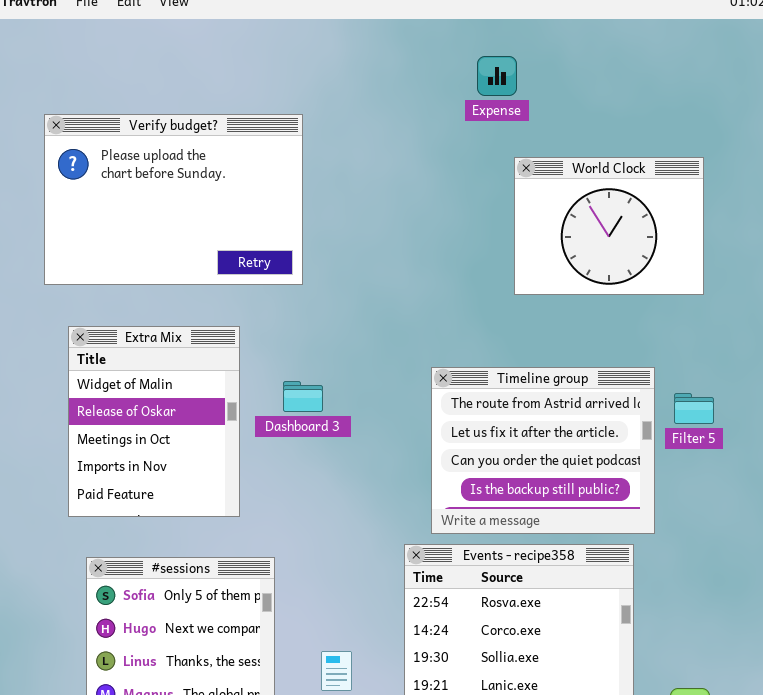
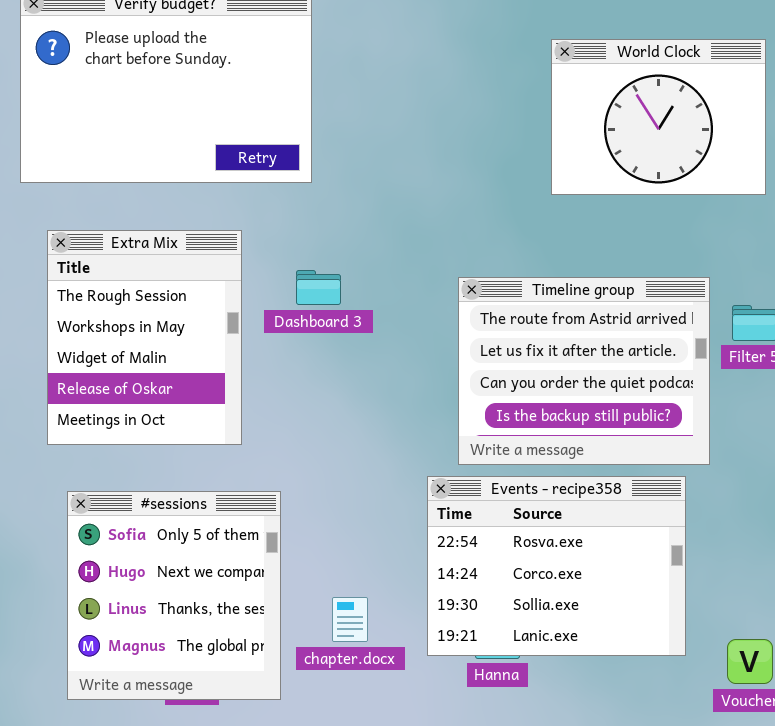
Extra Mix: [68,326,240,517] -> [47,230,242,445], scrolled up 2 rows
Dashboard 3: [283,381,323,412] -> [296,270,341,305], moved

